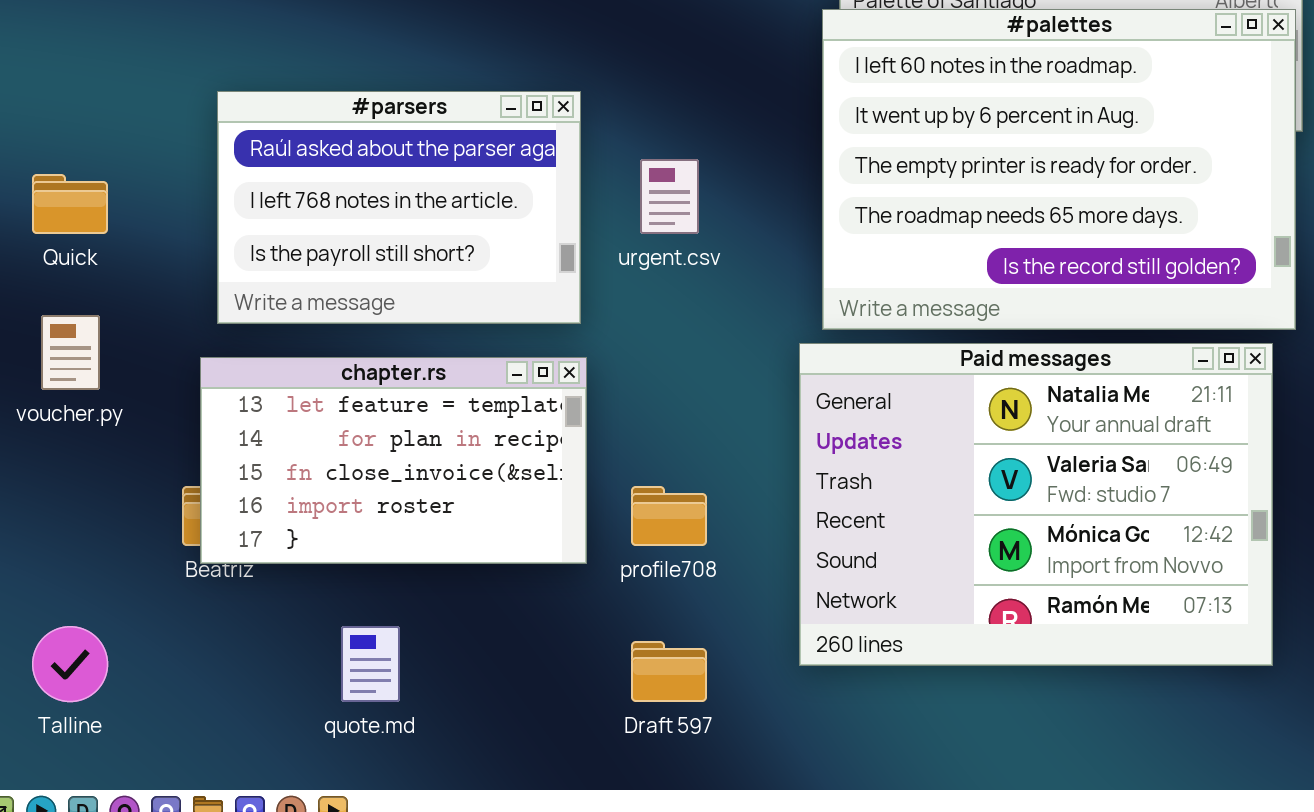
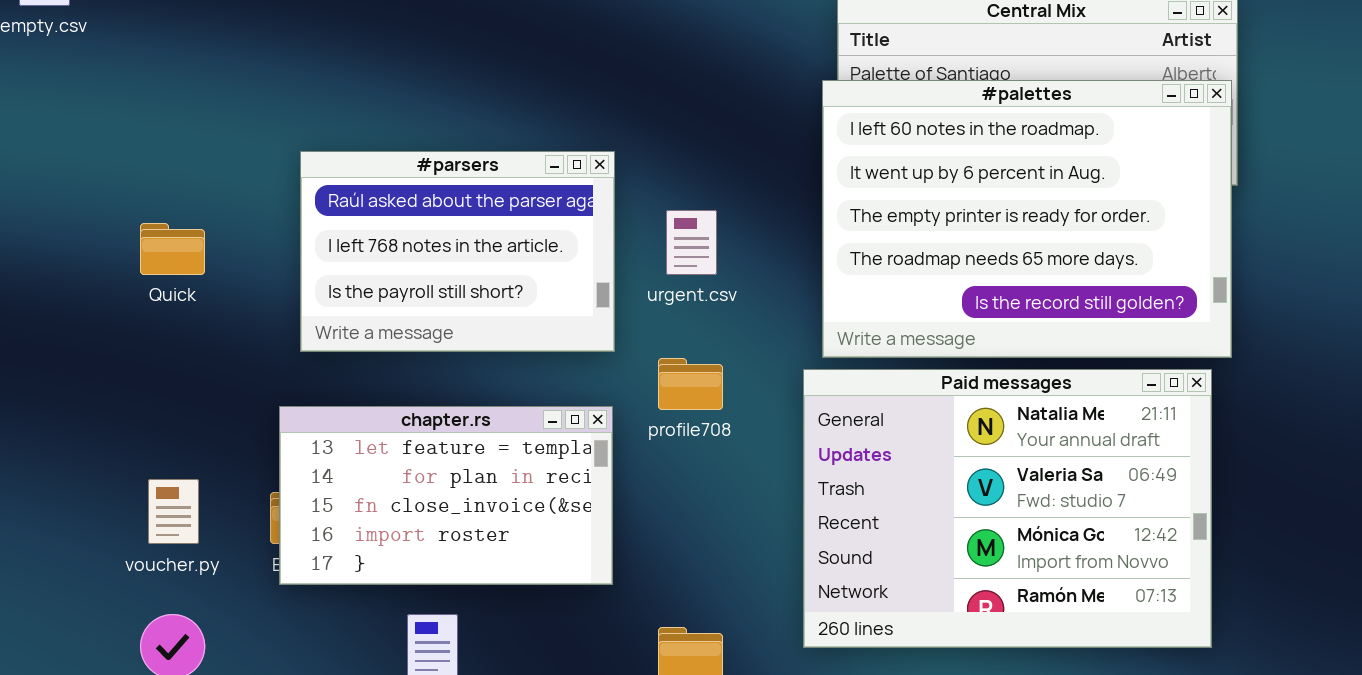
voucher.py: [41,315,100,390] -> [148,479,199,544], moved
chapter.rs: [200,357,587,564] -> [279,406,613,585], moved
profile708: [631,486,707,546] -> [658,358,723,410], moved

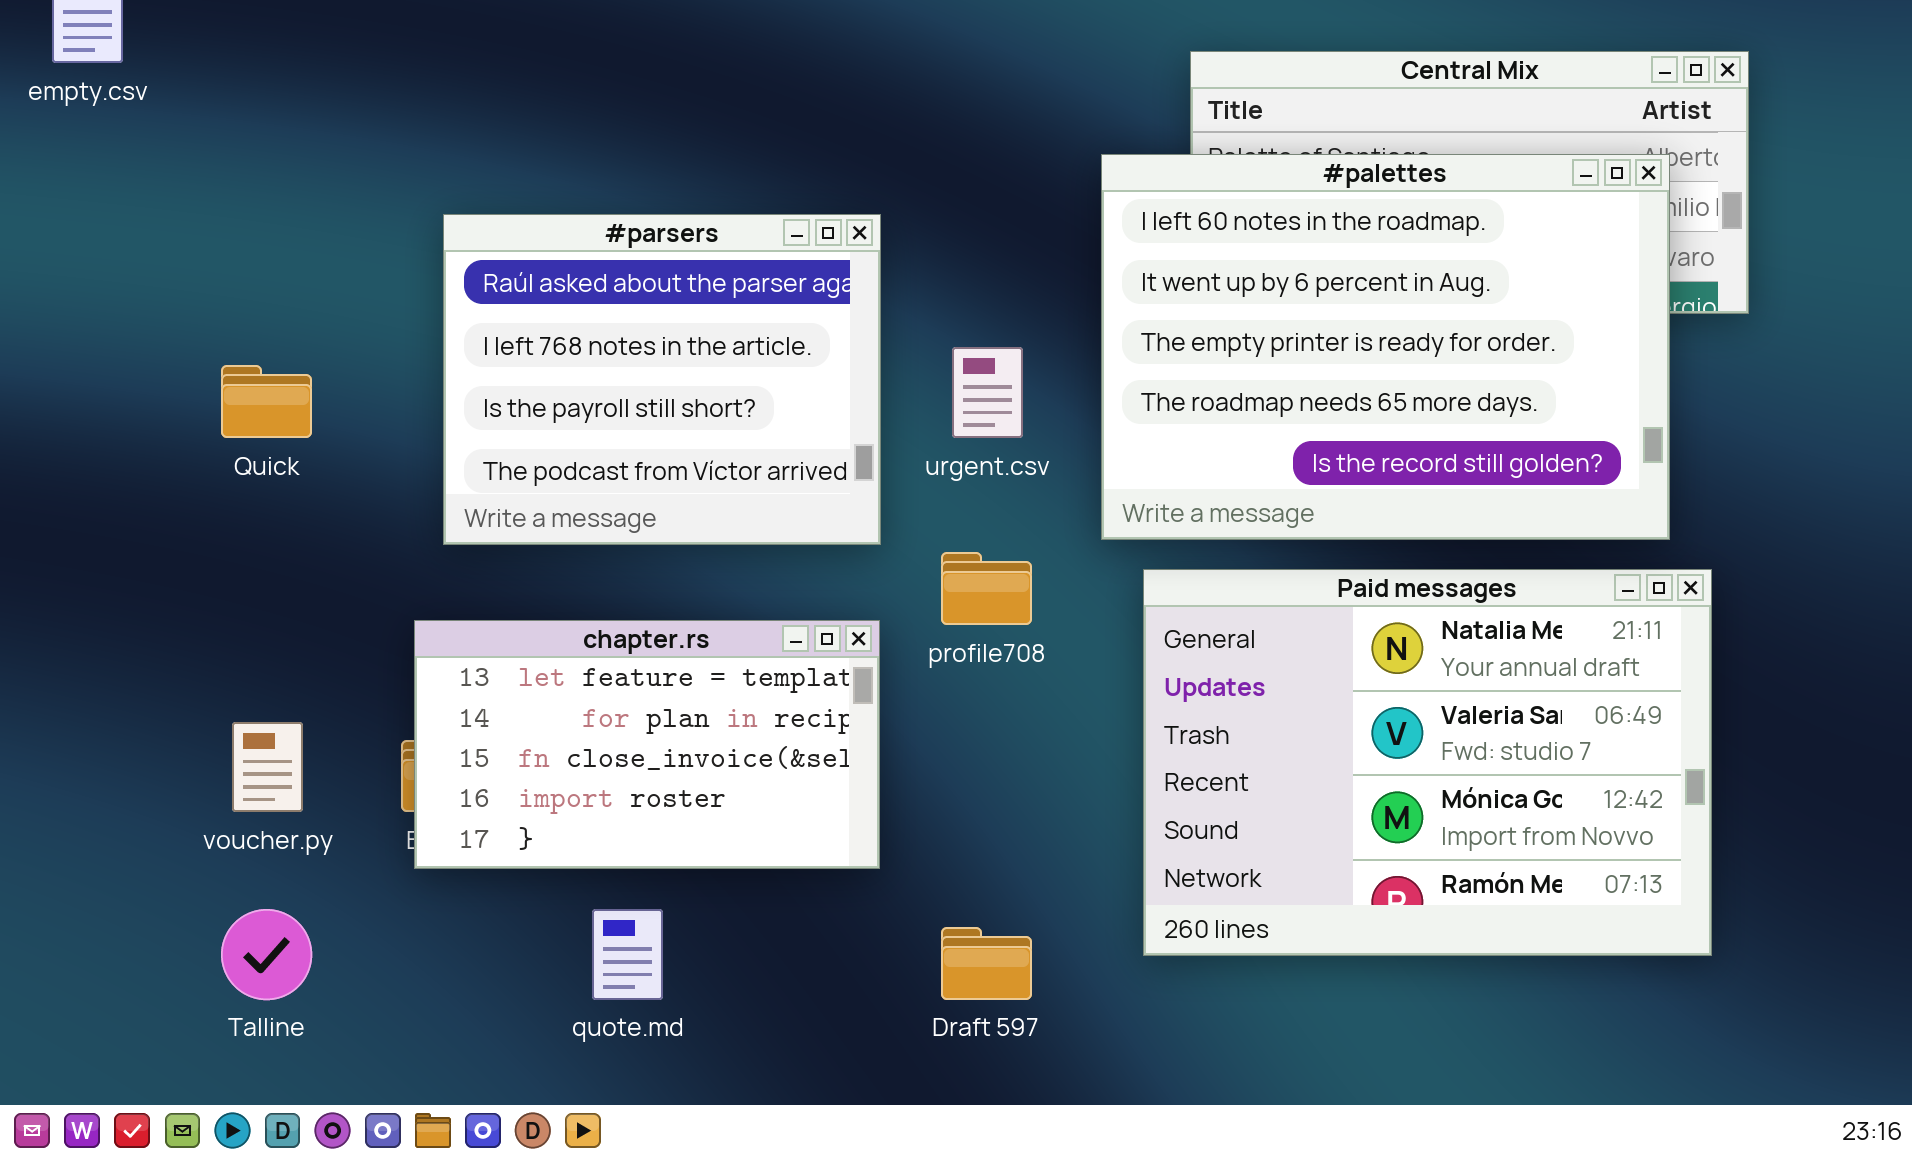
#palettes: [822,80,1232,358] -> [1101,154,1670,540], moved
#parsers: [300,151,615,352] -> [443,214,881,545], resized

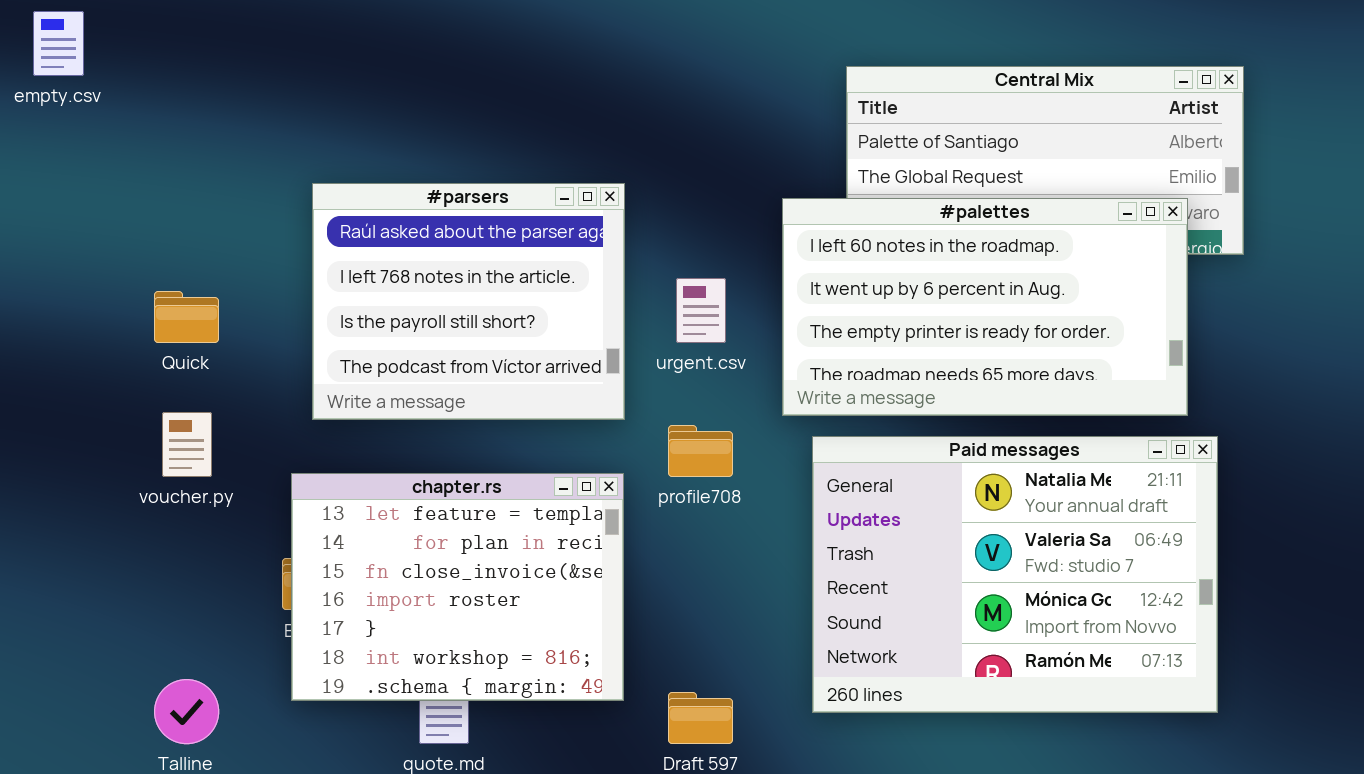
#palettes: [1101,154,1670,540] -> [782,198,1188,416], resized
chapter.rs: [414,620,880,869] -> [291,473,624,701], resized
voucher.py: [232,722,303,812] -> [162,412,212,477], moved

